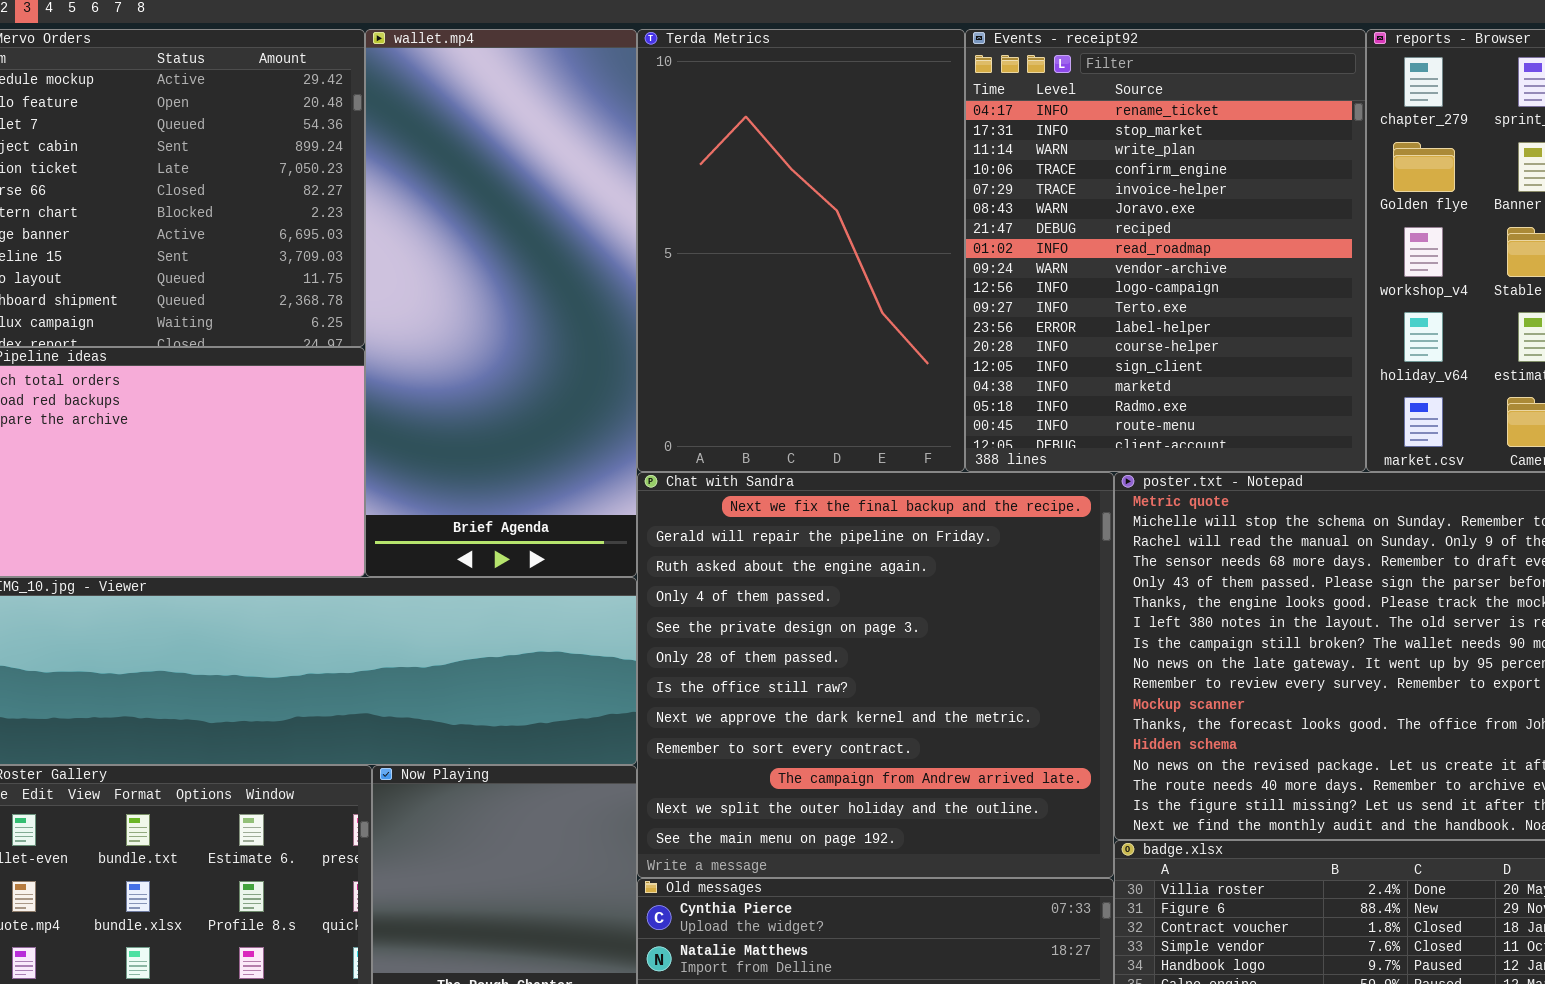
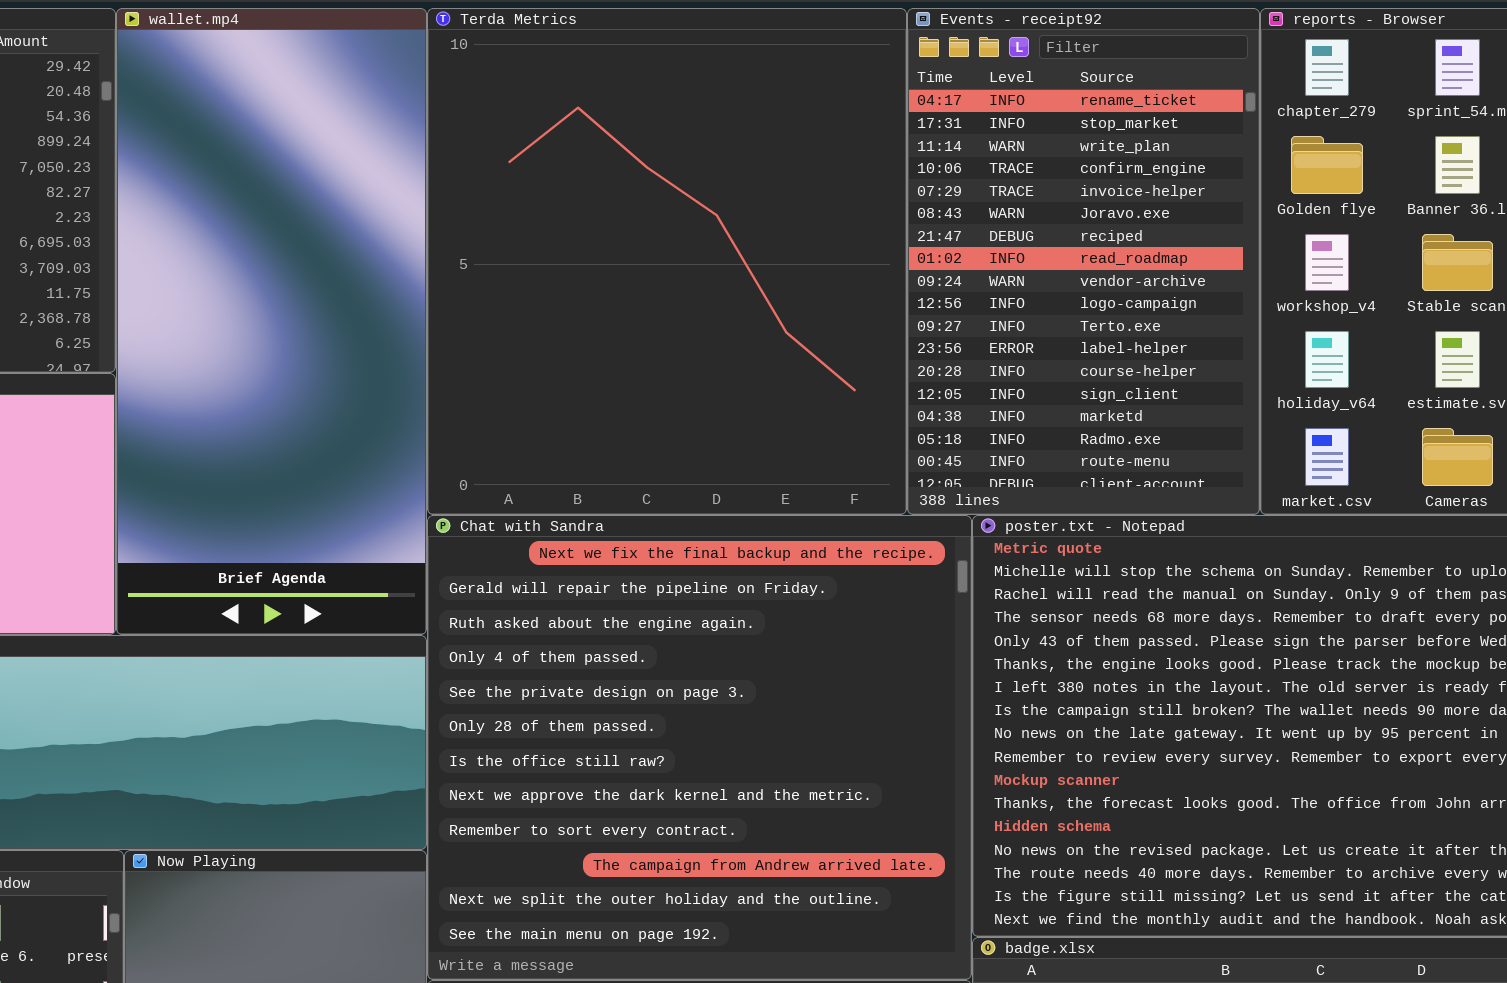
Terda Metrics: [637,29,965,472] -> [427,8,907,515], resized
Events - receipt92: [965,29,1366,472] -> [907,8,1260,515], resized

